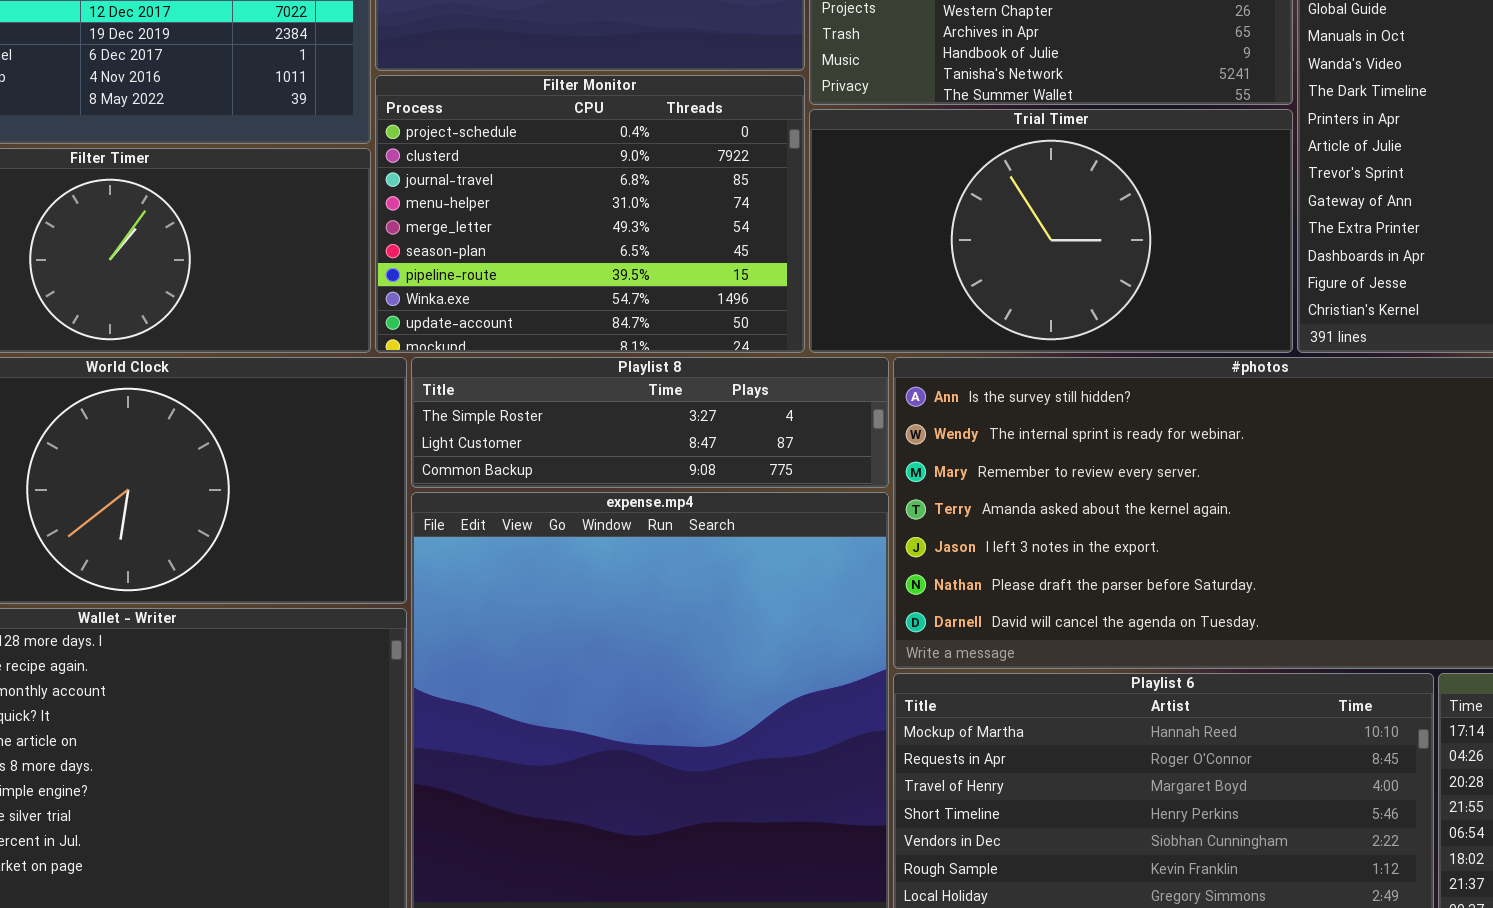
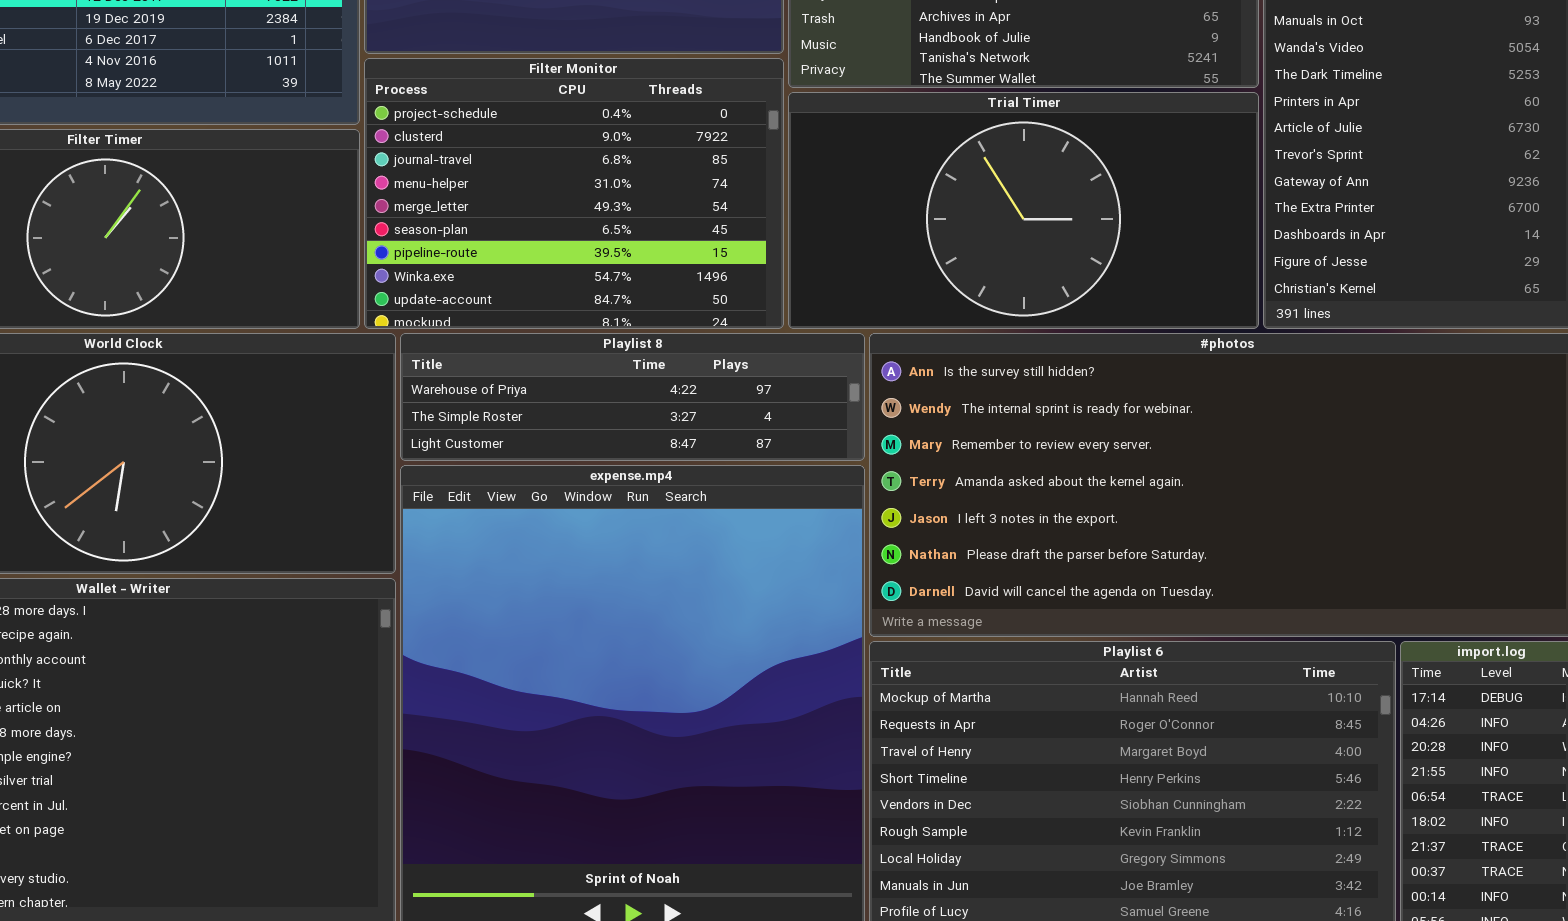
Playlist 8: [411,357,889,488] -> [400,333,865,461], scrolled up 1 row

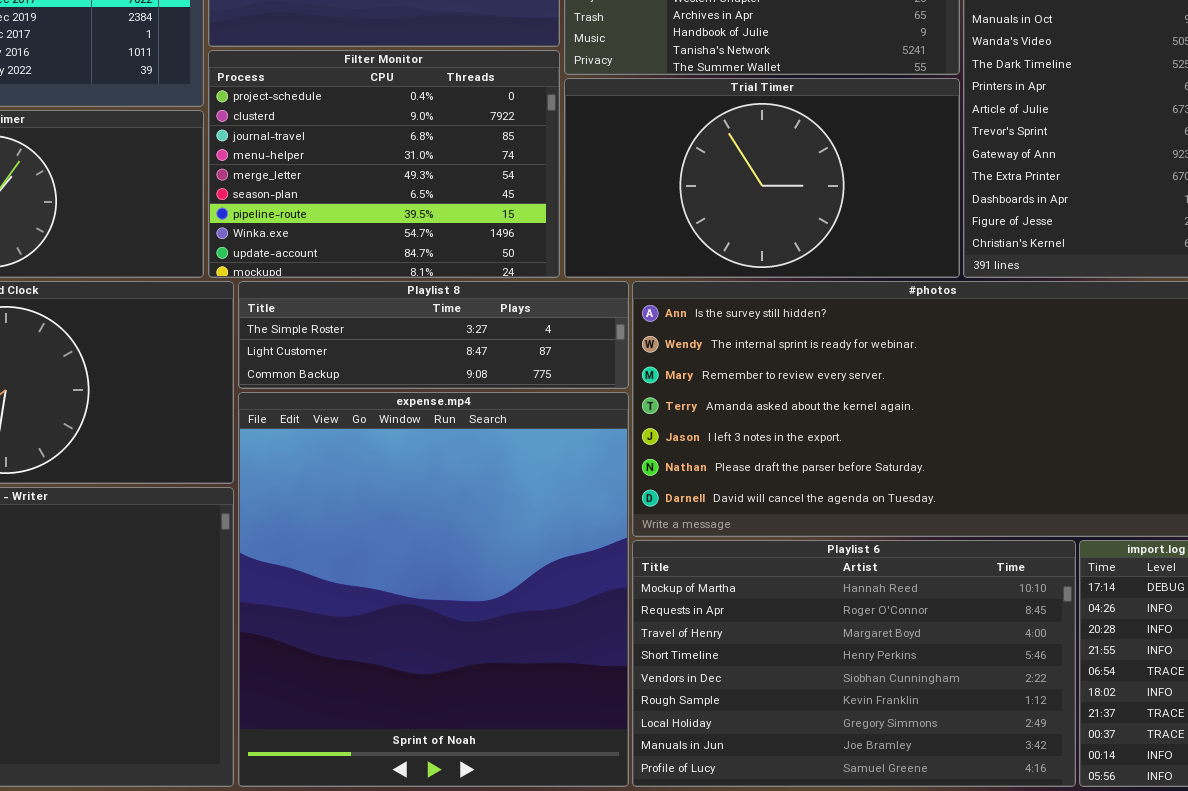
Playlist 8: [400,333,865,461] -> [238,281,629,389], scrolled down 1 row

